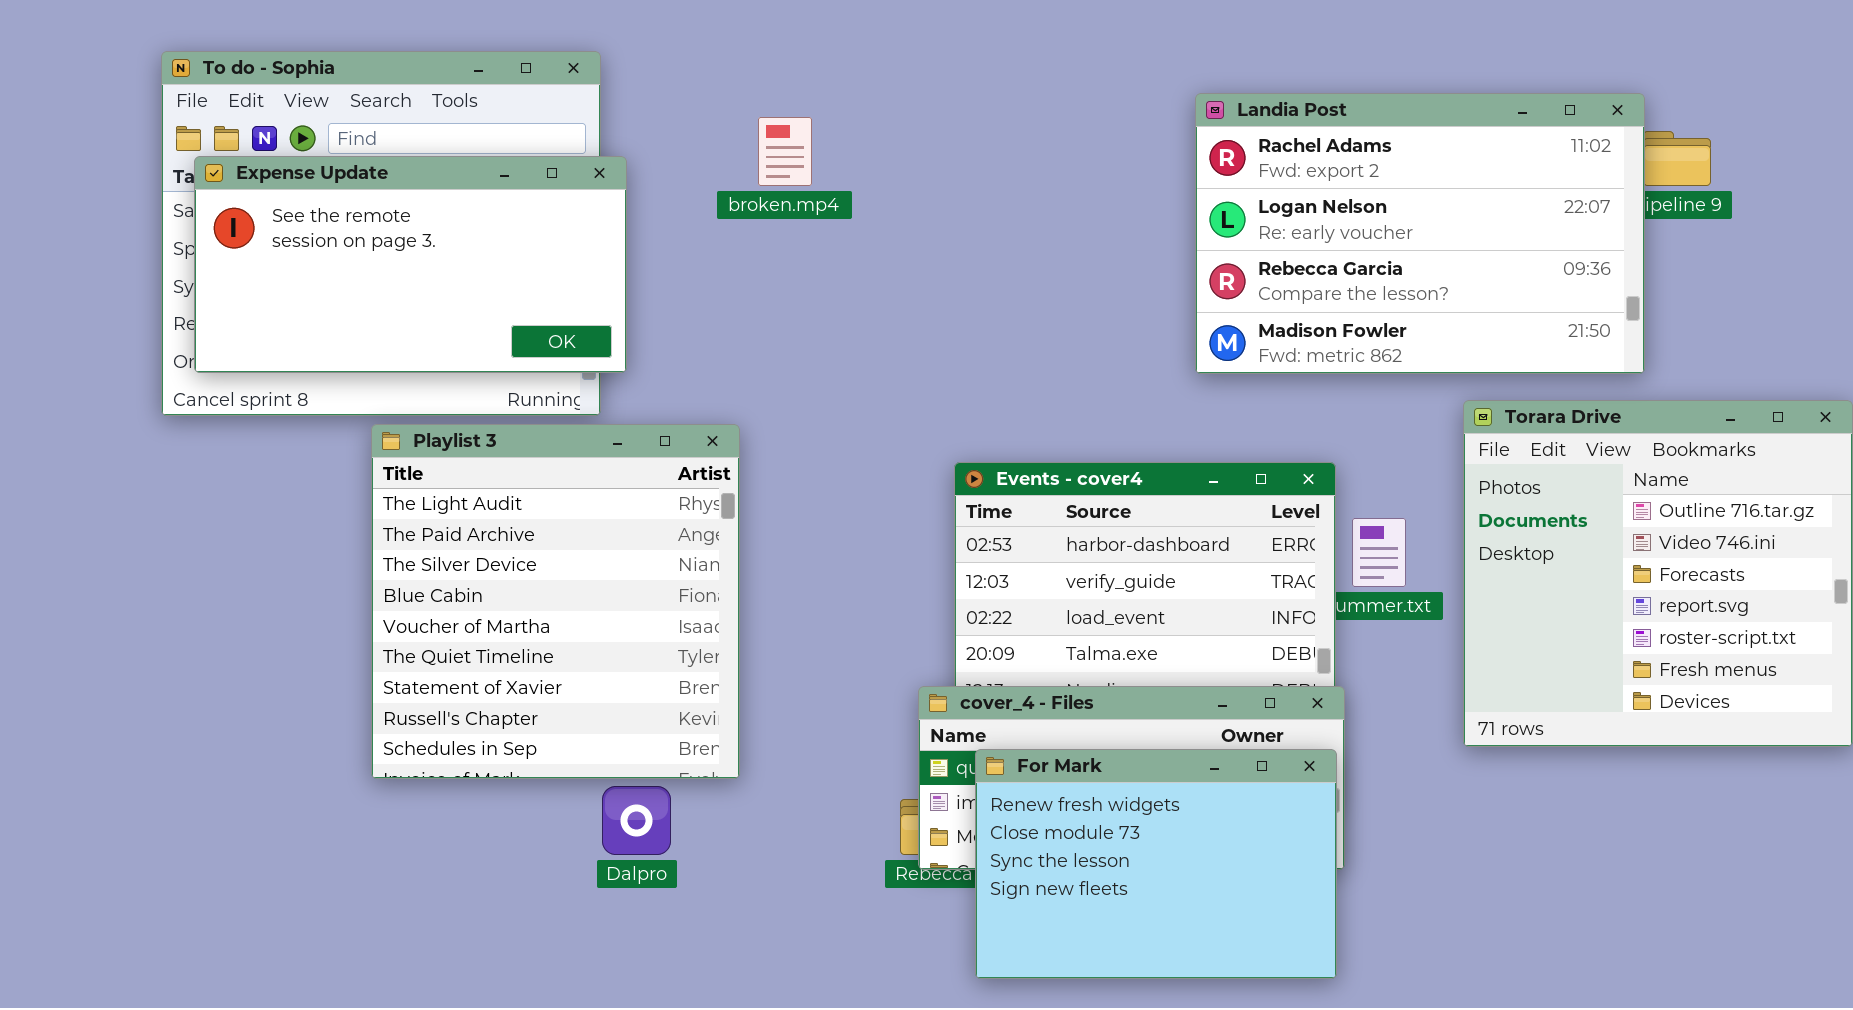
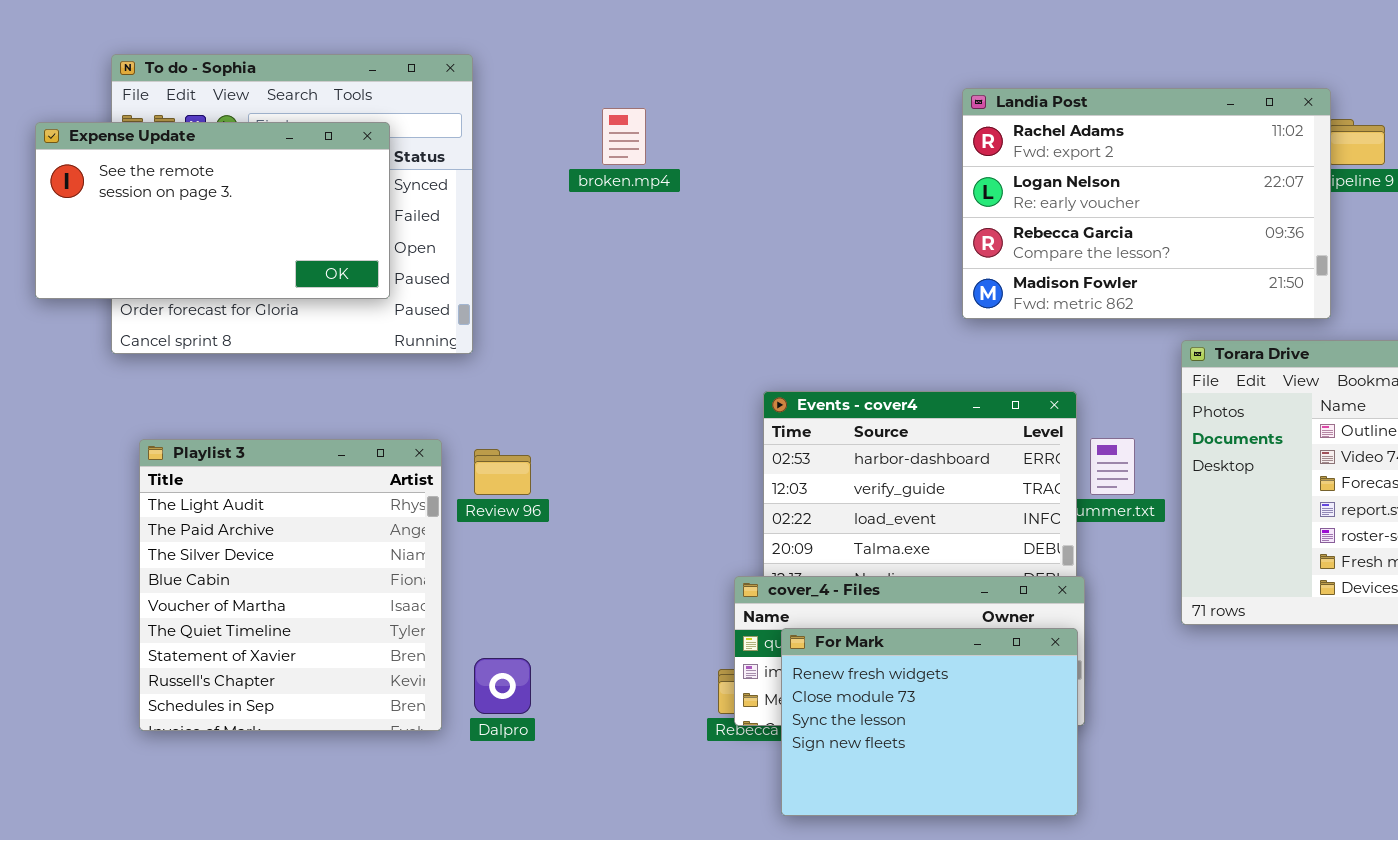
Expense Update: [194,156,627,373] -> [35,122,390,299], moved
Playlist 3: [371,424,740,779] -> [139,439,442,731], moved

